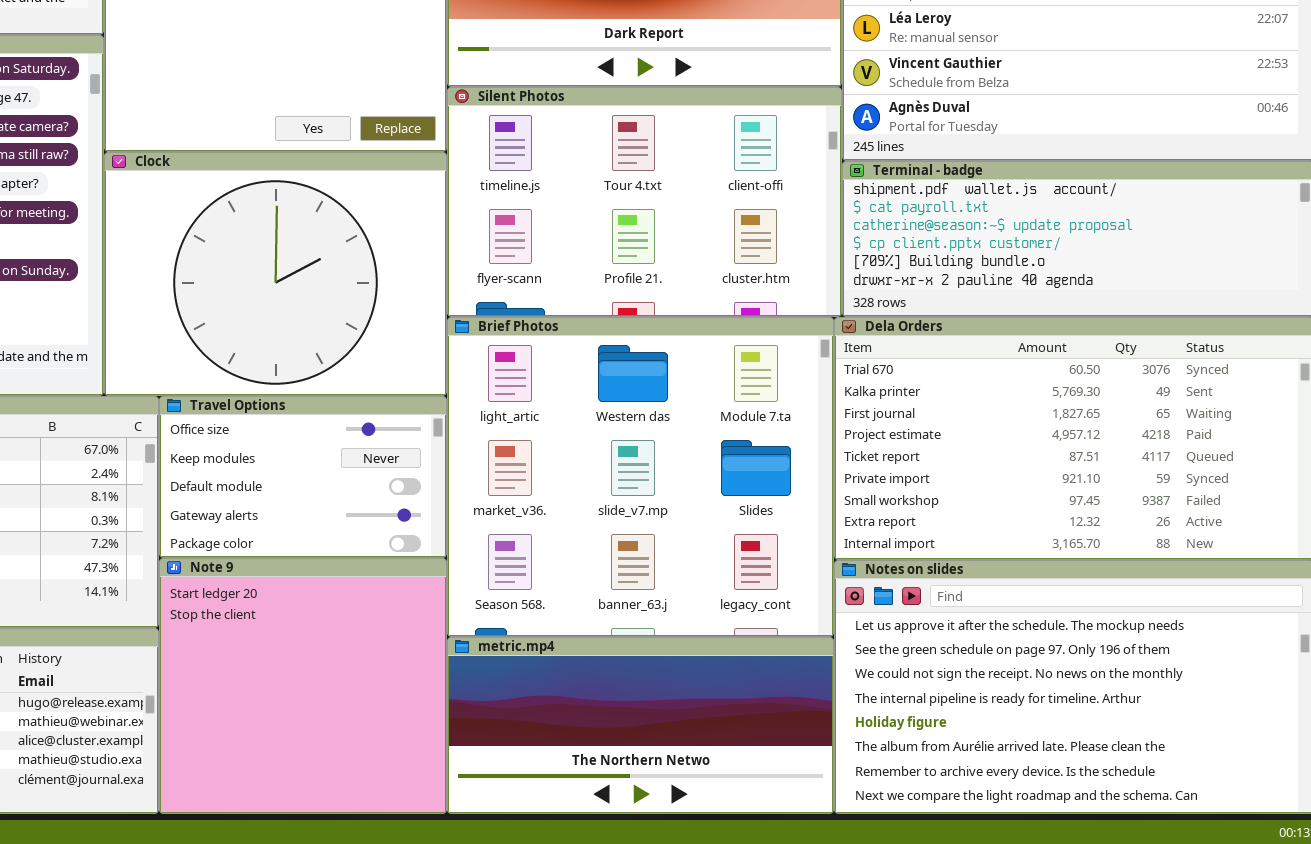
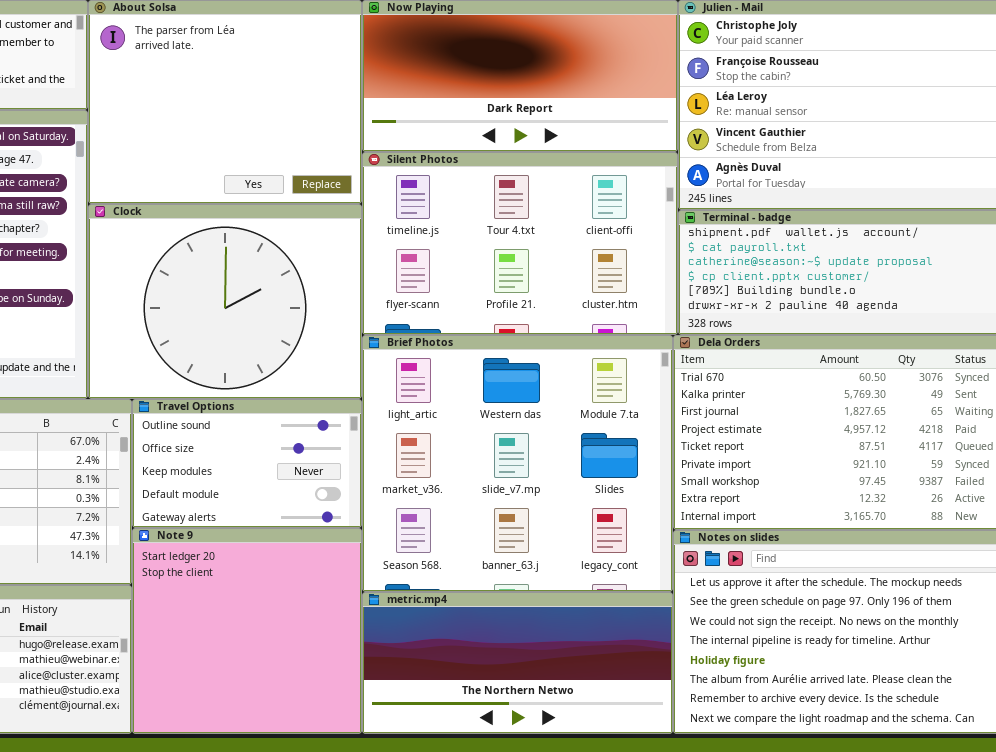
Travel Options: [159,396,447,558] -> [132,399,362,528], scrolled up 1 row

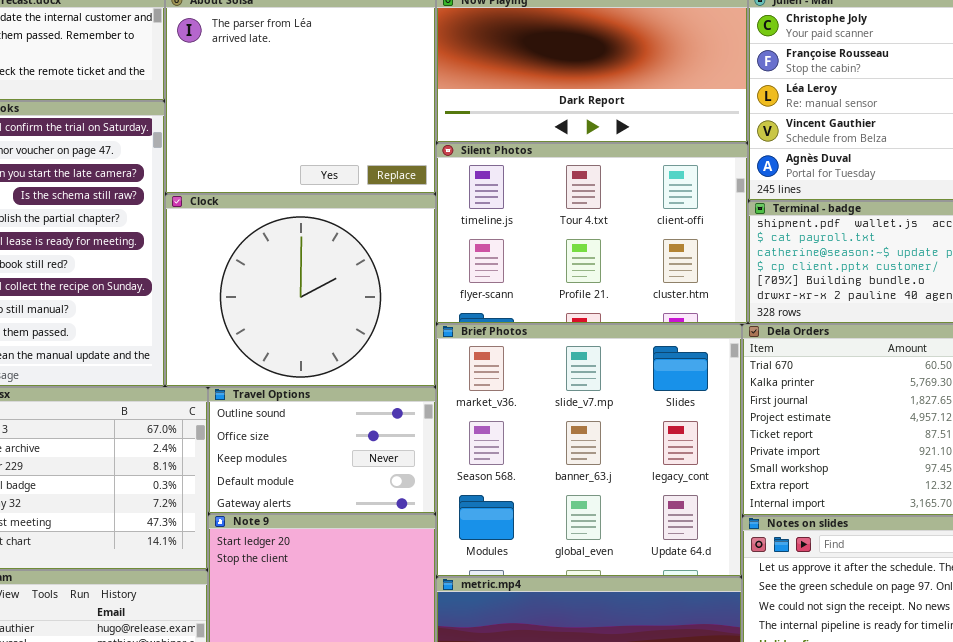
Brief Photos: [362,335,673,592] -> [436,324,742,577], scrolled down 1 row

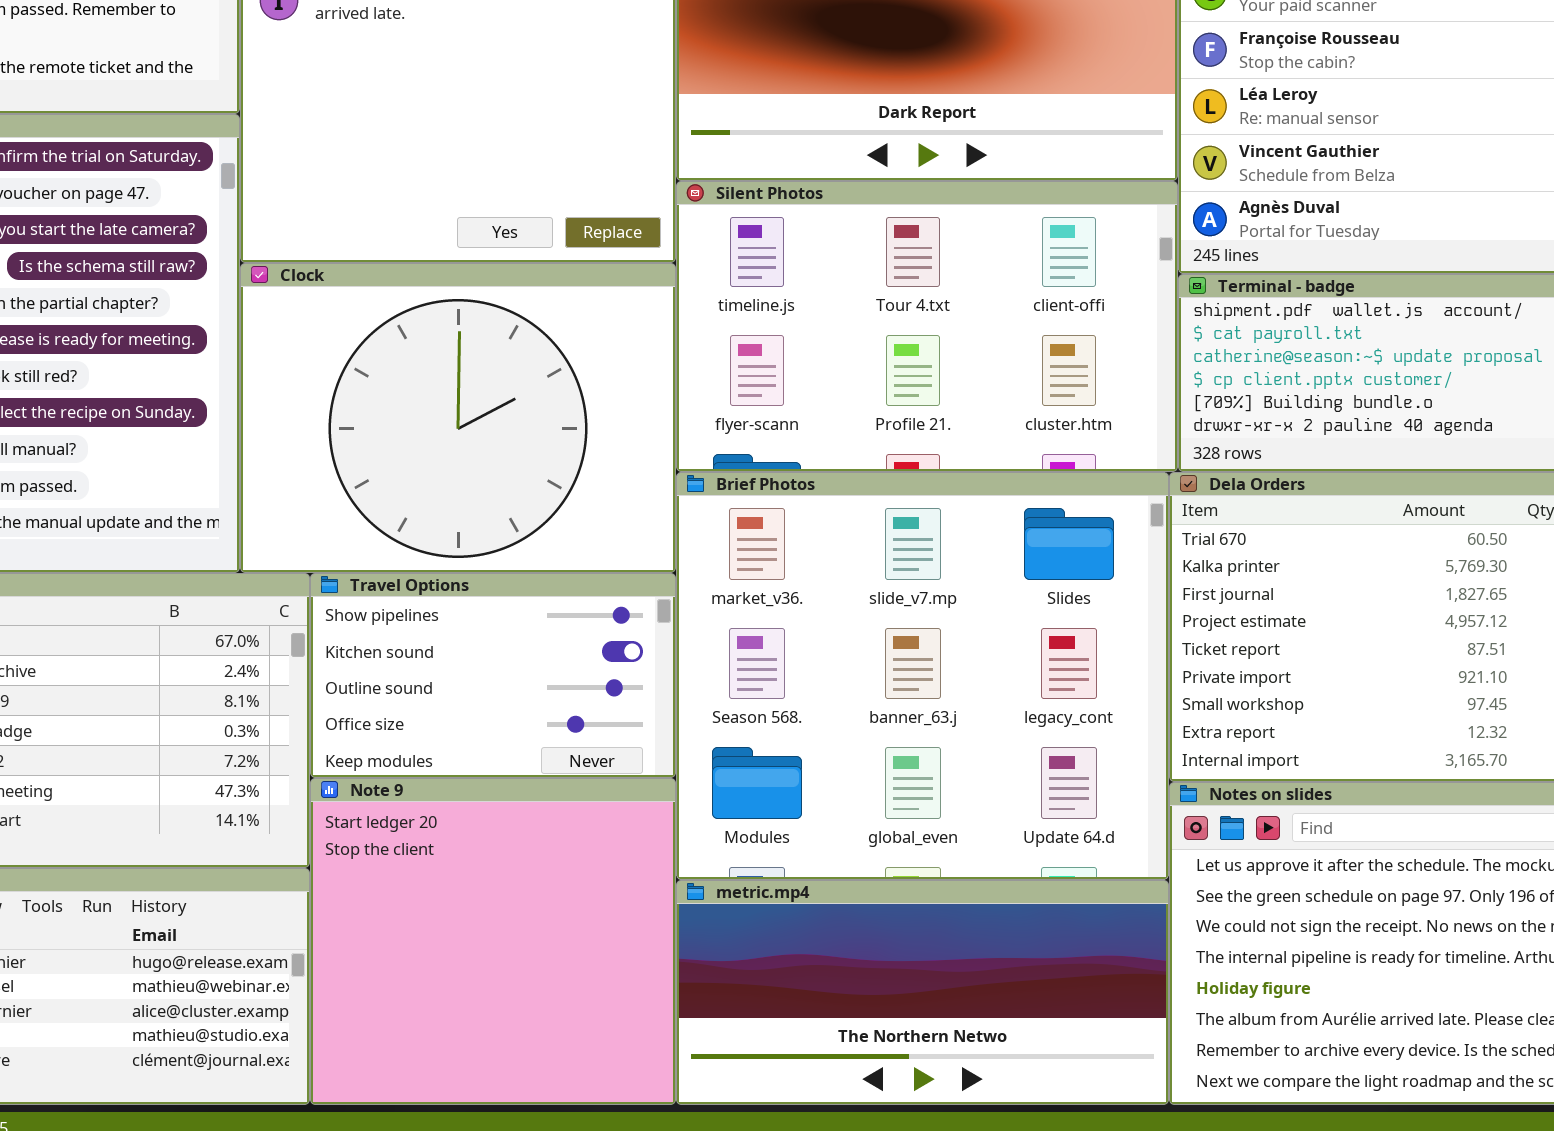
Travel Options: [208,387,436,514] -> [310,573,676,778], scrolled up 2 rows

